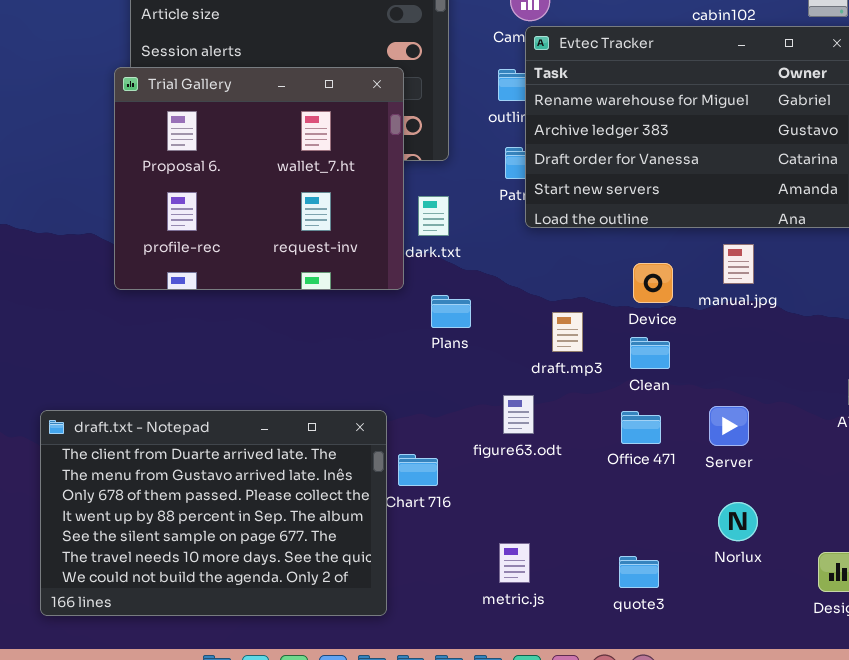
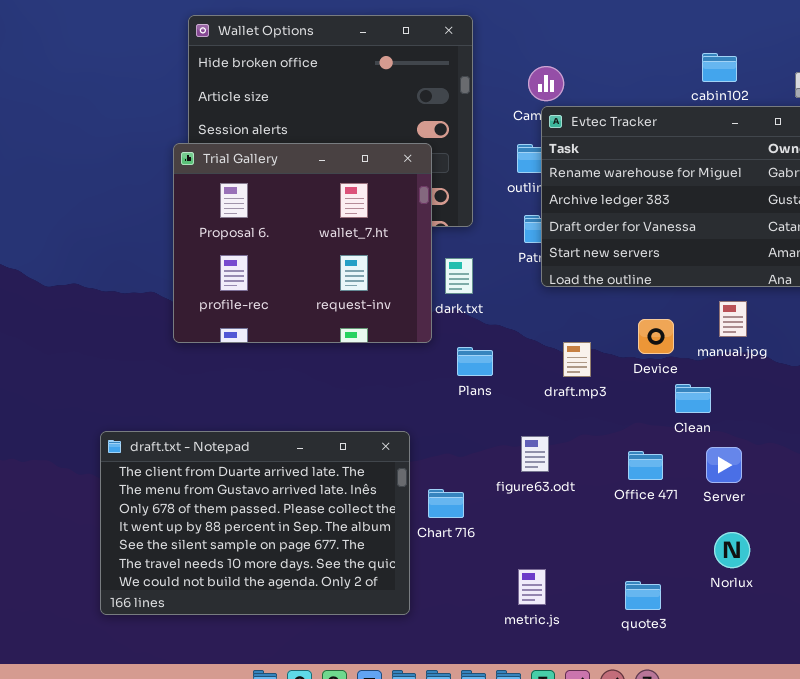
draft.mp3: [552,312,583,352] -> [563,342,591,377], moved
Clean: [630,337,670,369] -> [675,384,711,413], moved
draft.txt - Notepad: [40,410,387,616] -> [100,431,410,615], moved

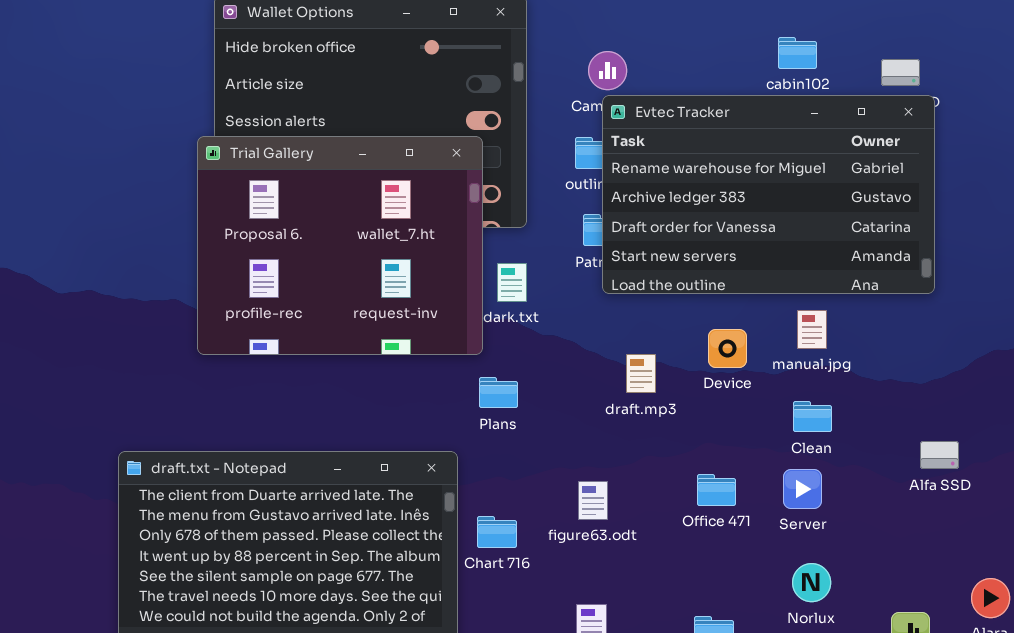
Plans: [457,347,493,376] -> [479,377,518,408], moved
Clean: [675,384,711,413] -> [793,401,832,432], moved
figure63.odt: [521,436,549,472] -> [578,481,608,520], moved

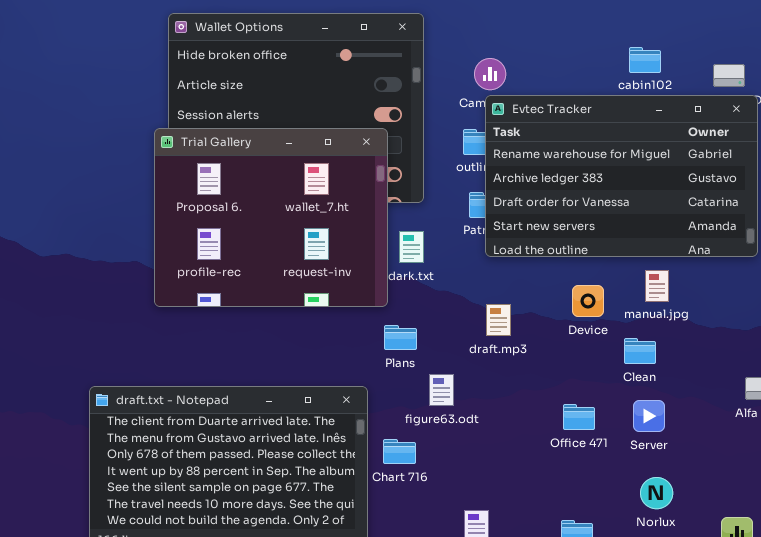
draft.mp3: [626,354,656,393] -> [486,304,511,336], moved
Clean: [793,401,832,432] -> [624,338,656,364], moved
figure63.odt: [578,481,608,520] -> [429,374,454,406], moved

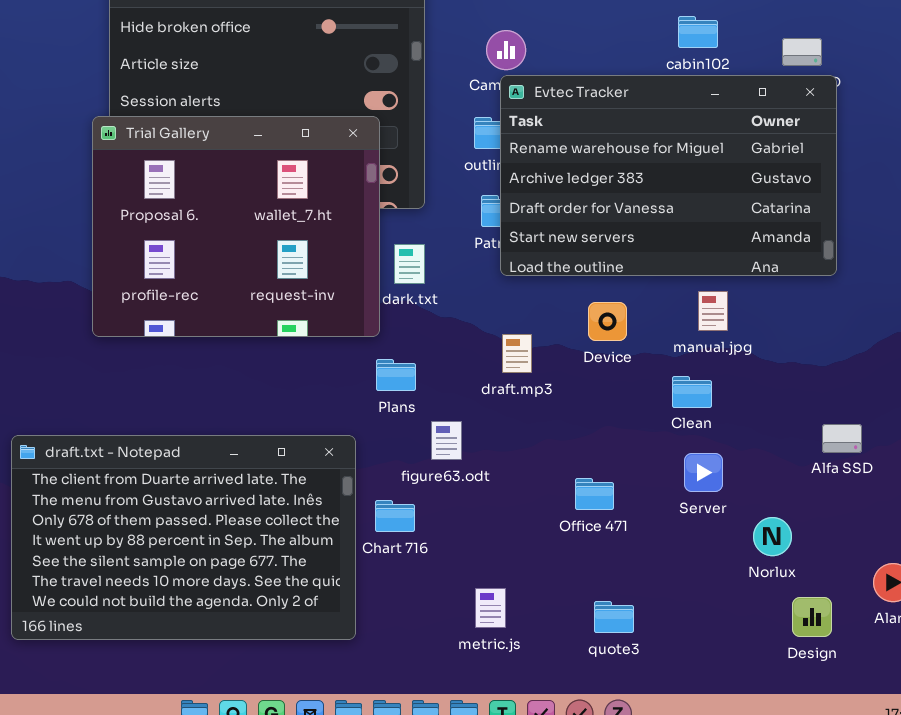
Device: [572,285,604,317] -> [588,302,627,341], moved
Office 471: [563,404,595,430] -> [575,478,614,510], moved
Norlux: [640,477,673,509] -> [753,517,792,556], moved

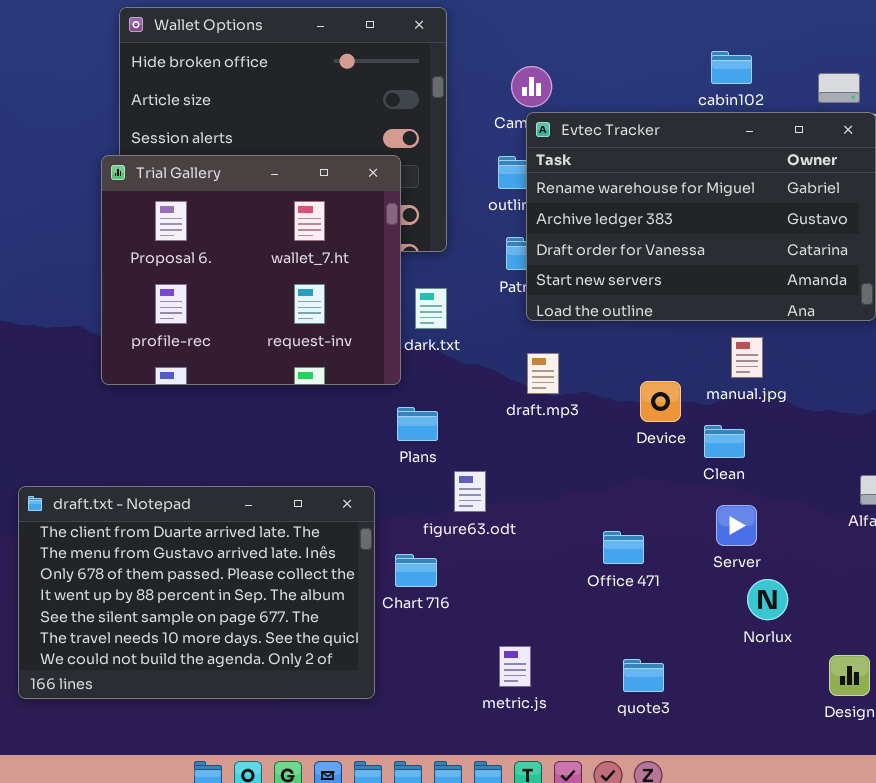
Device: [588,302,627,341] -> [640,381,681,422], moved
draft.mp3: [502,334,532,373] -> [527,353,559,394], moved
Norlux: [753,517,792,556] -> [747,579,788,620], moved

